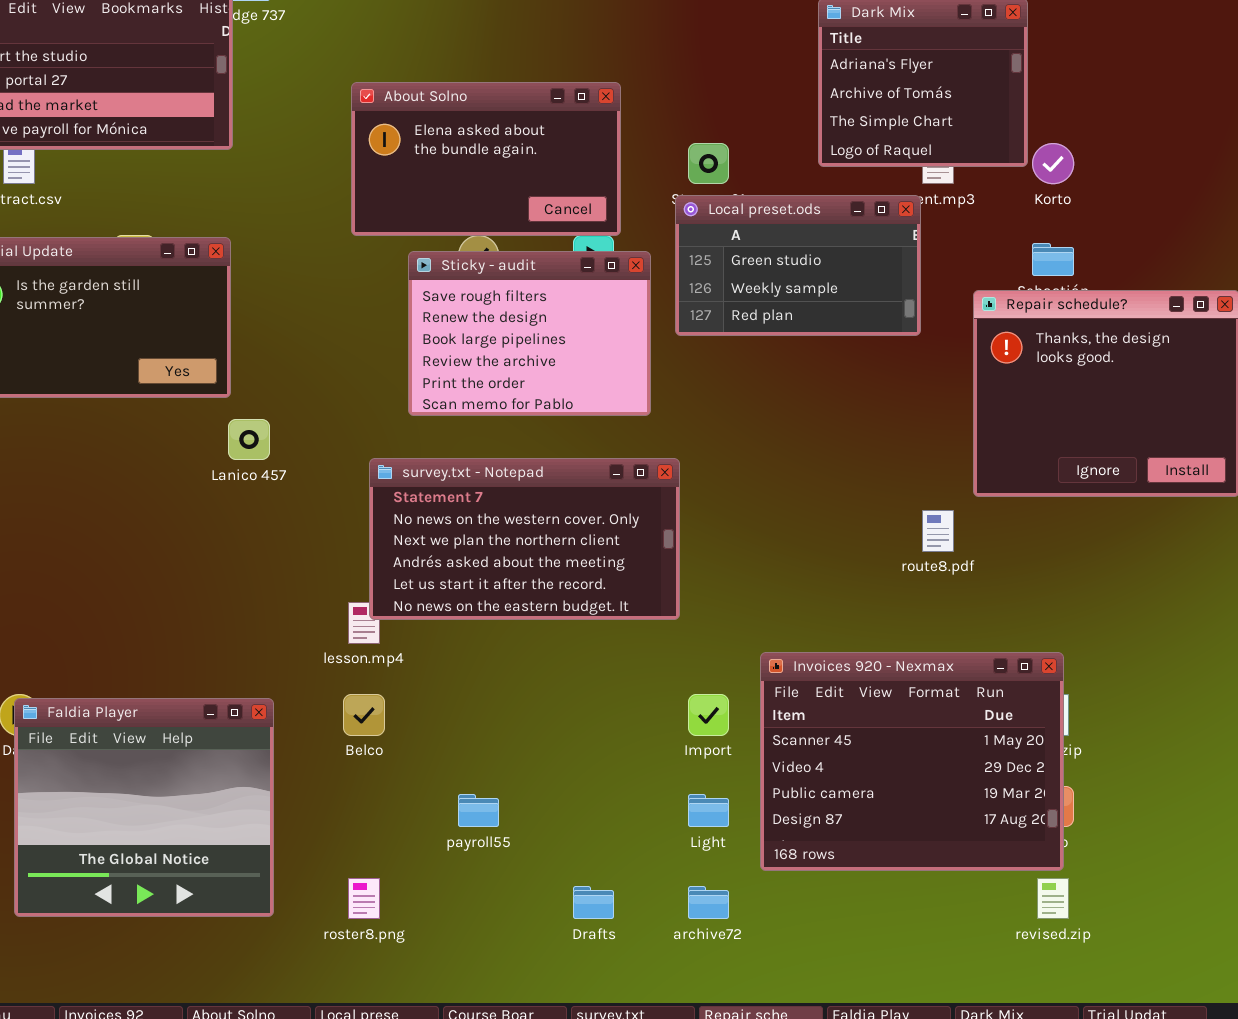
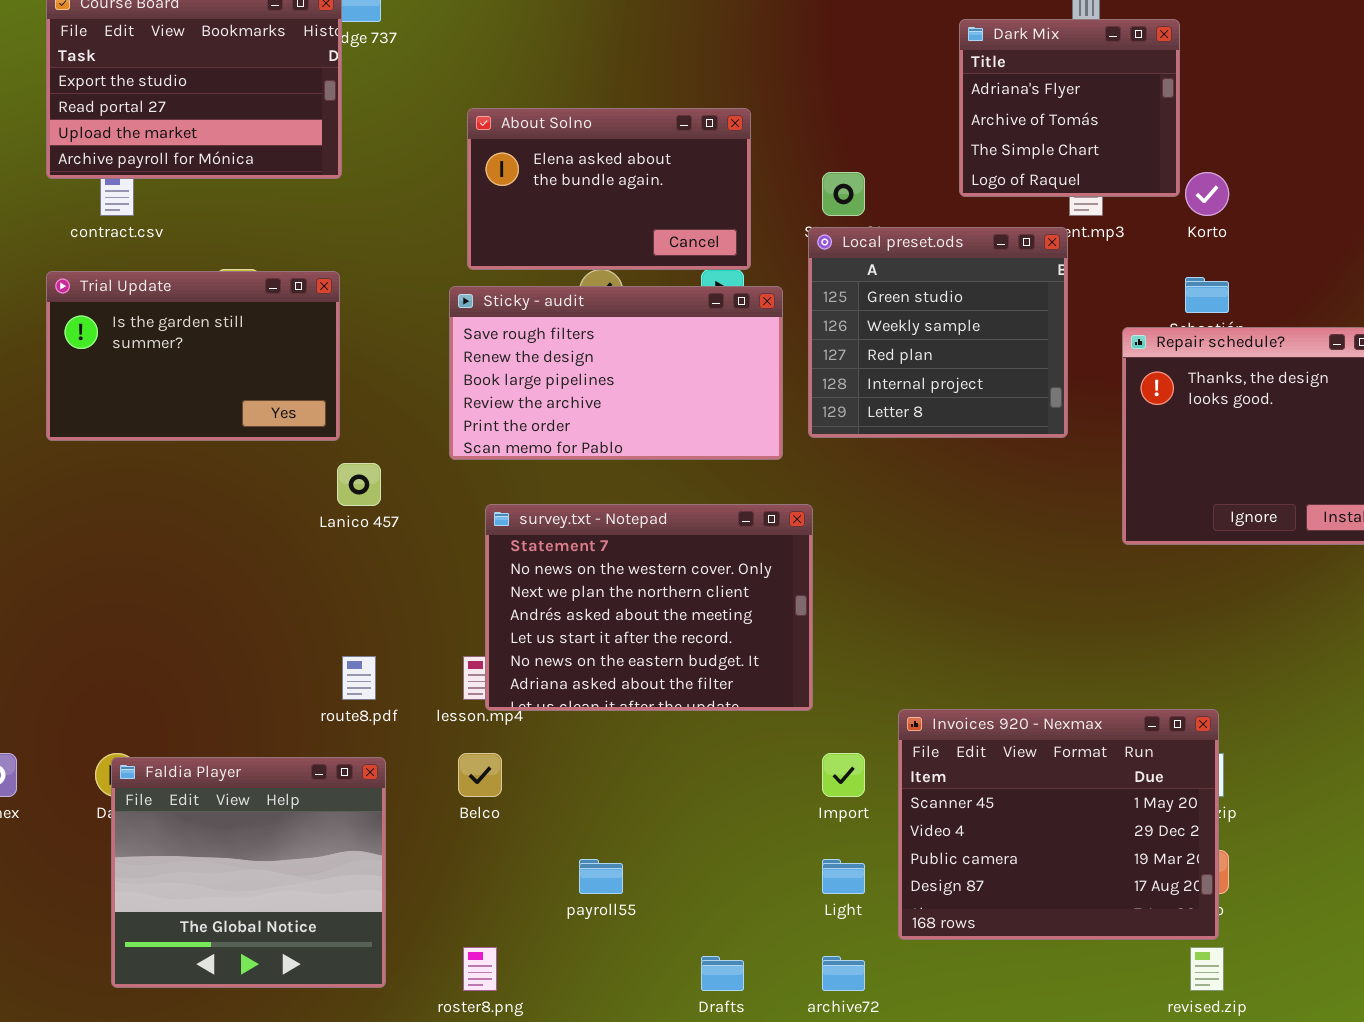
Local preset.ods: [675,195,921,336] -> [808,227,1068,438], resized
Sticky - audit: [408,251,651,416] -> [449,286,783,460], resized
survey.txt - Notepad: [369,458,680,620] -> [485,504,813,711], resized
route8.pdf: [922,510,954,552] -> [342,656,376,700], moved

